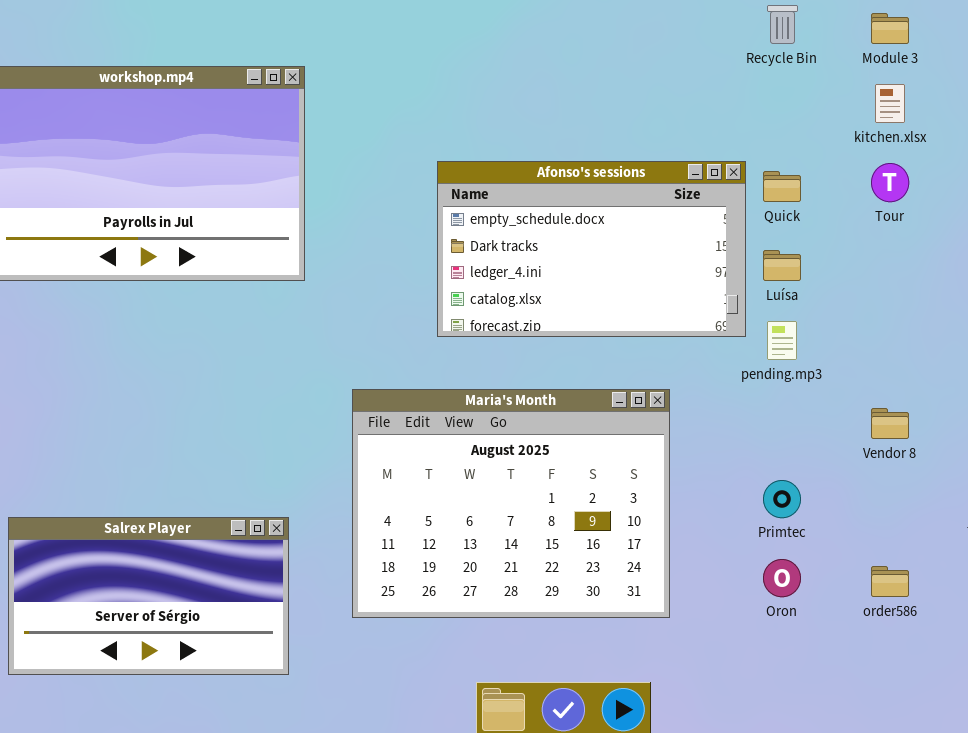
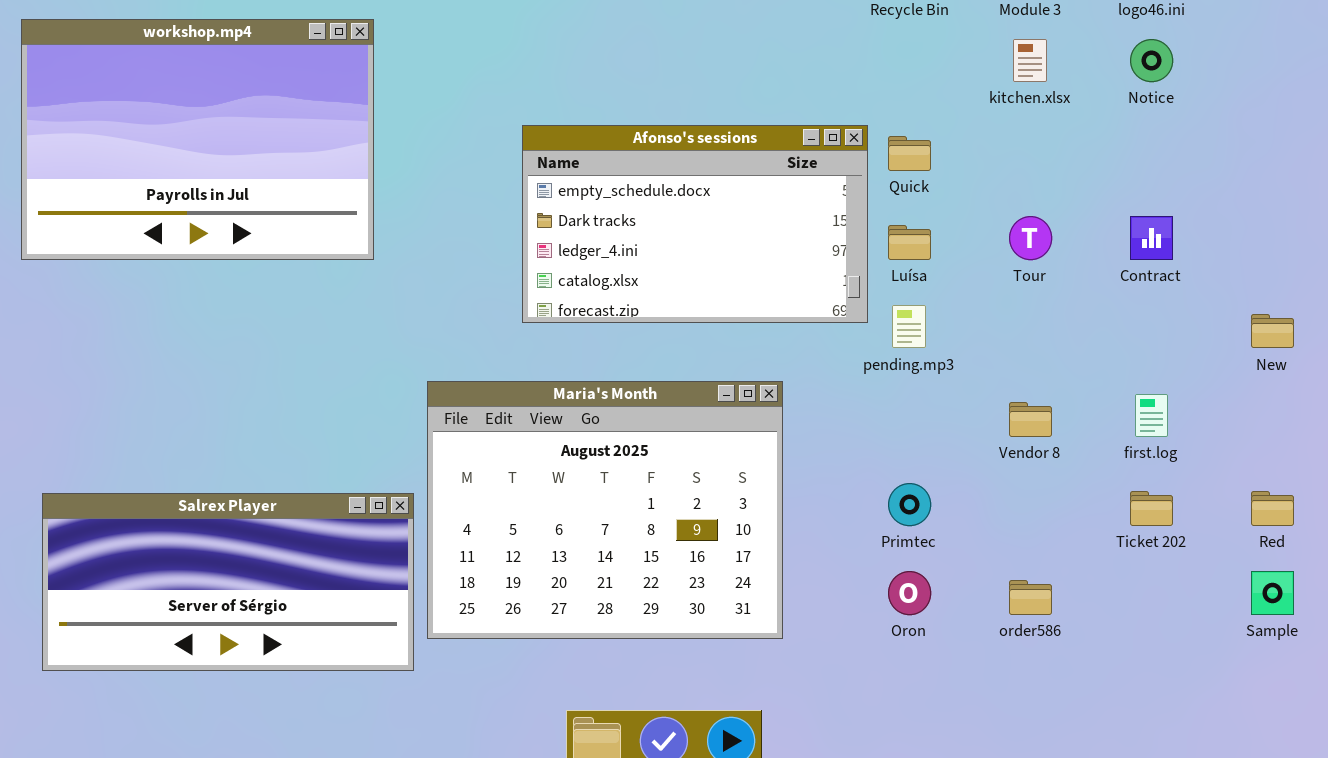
Tour: [871,163,909,202] -> [1009,216,1052,260], moved
Salrex Player: [8,517,289,675] -> [42,493,414,671], moved, resized

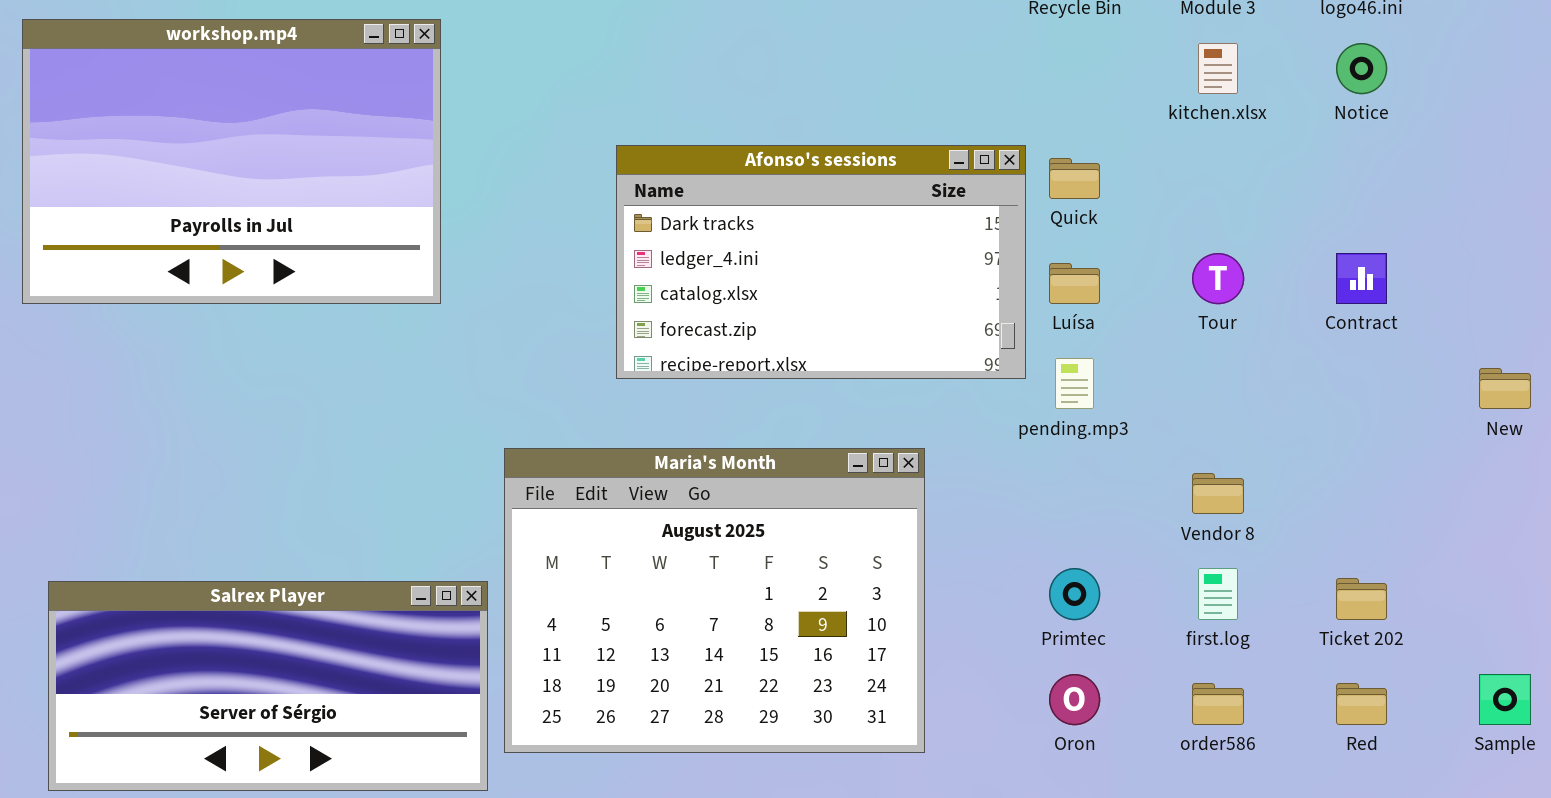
Afonso's sessions: [522,125,868,323] -> [616,145,1026,379], scrolled down 1 row
first.log: [1135,394,1168,437] -> [1198,568,1238,620], moved
Red: [1251,491,1294,526] -> [1336,683,1387,725], moved

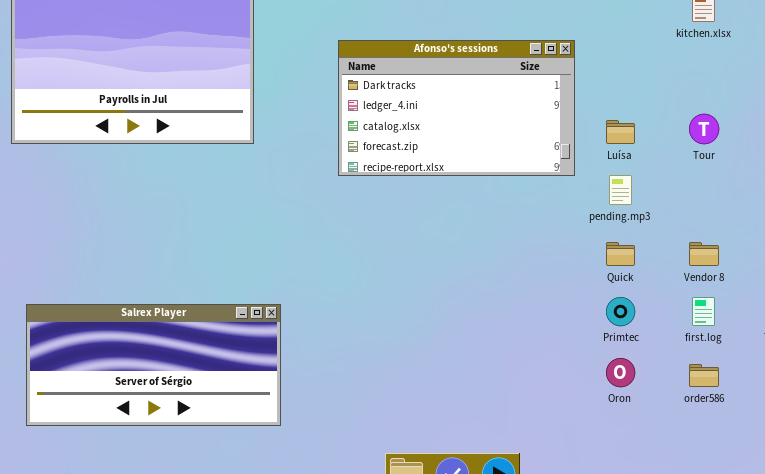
Afonso's sessions: [616,145,1026,379] -> [338,40,575,176], moved
Quick: [1049,158,1100,199] -> [606,242,635,266], moved
Maria's Month: [504,448,925,753] -> none, closed

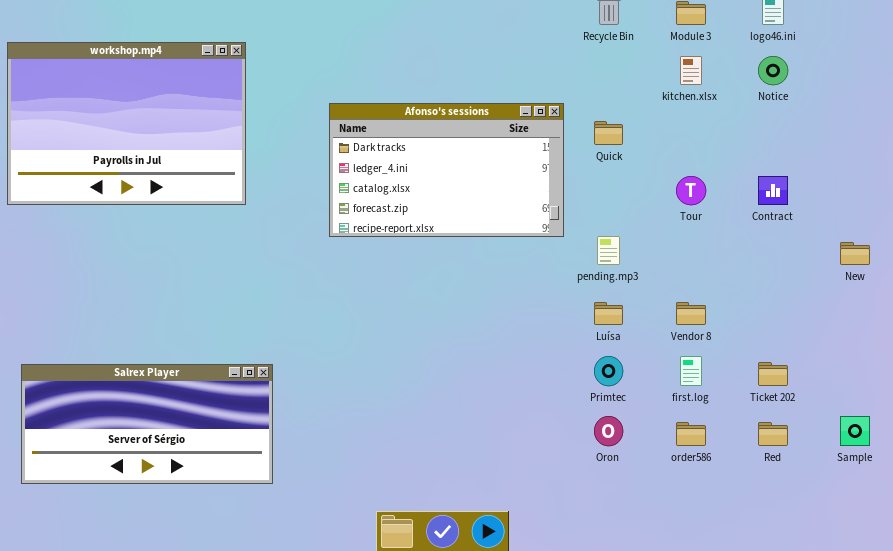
Luísa: [606,120,635,144] -> [594,302,623,325], moved
Quick: [606,242,635,266] -> [594,121,623,145], moved

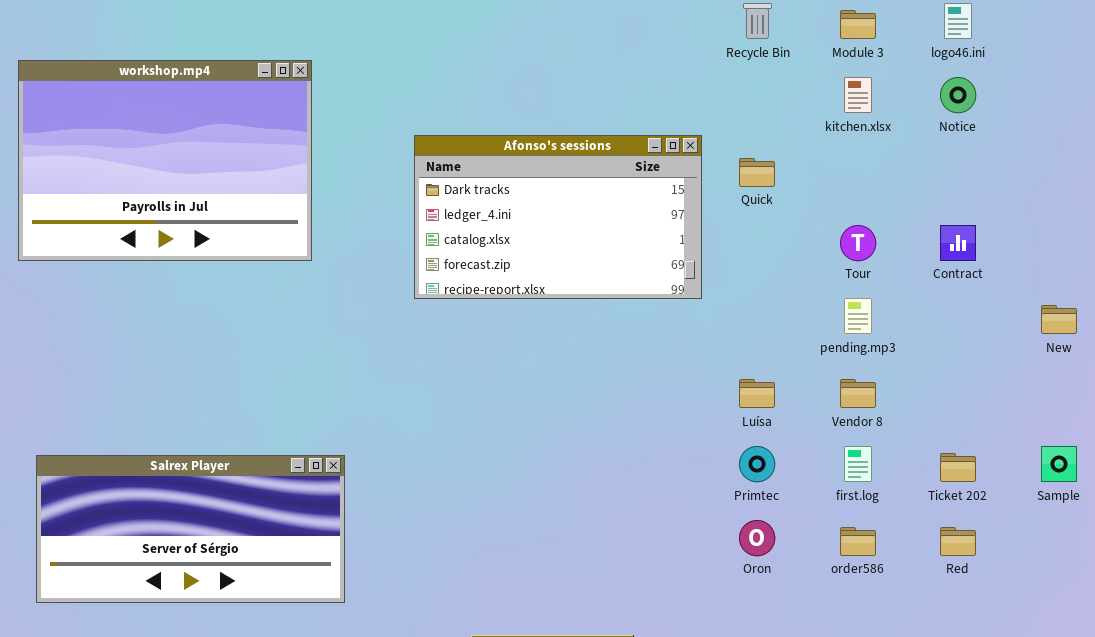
pending.mp3: [597,236,620,265] -> [844,298,872,334], moved
Sample: [840,416,870,446] -> [1041,446,1077,482], moved

